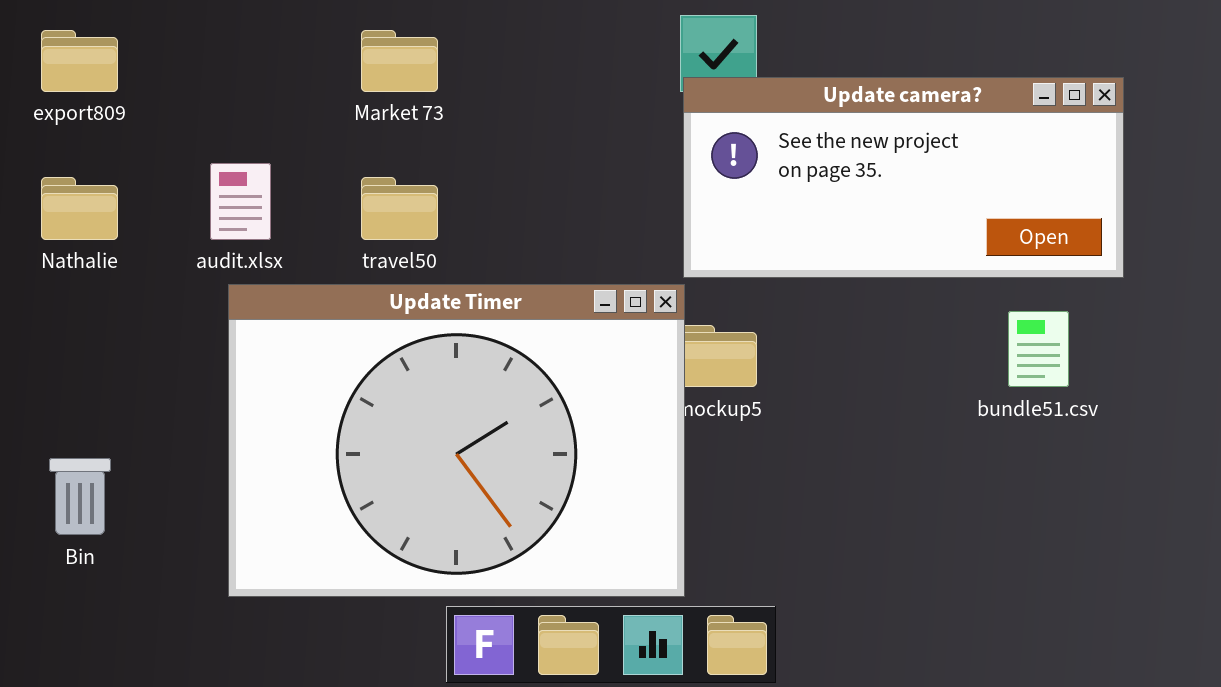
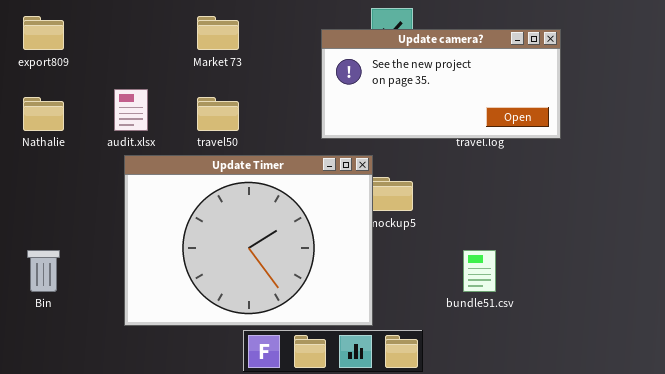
Update camera?: [683,77,1124,278] -> [321,29,561,139], moved
bundle51.csv: [1008,311,1069,387] -> [463,250,496,292], moved

